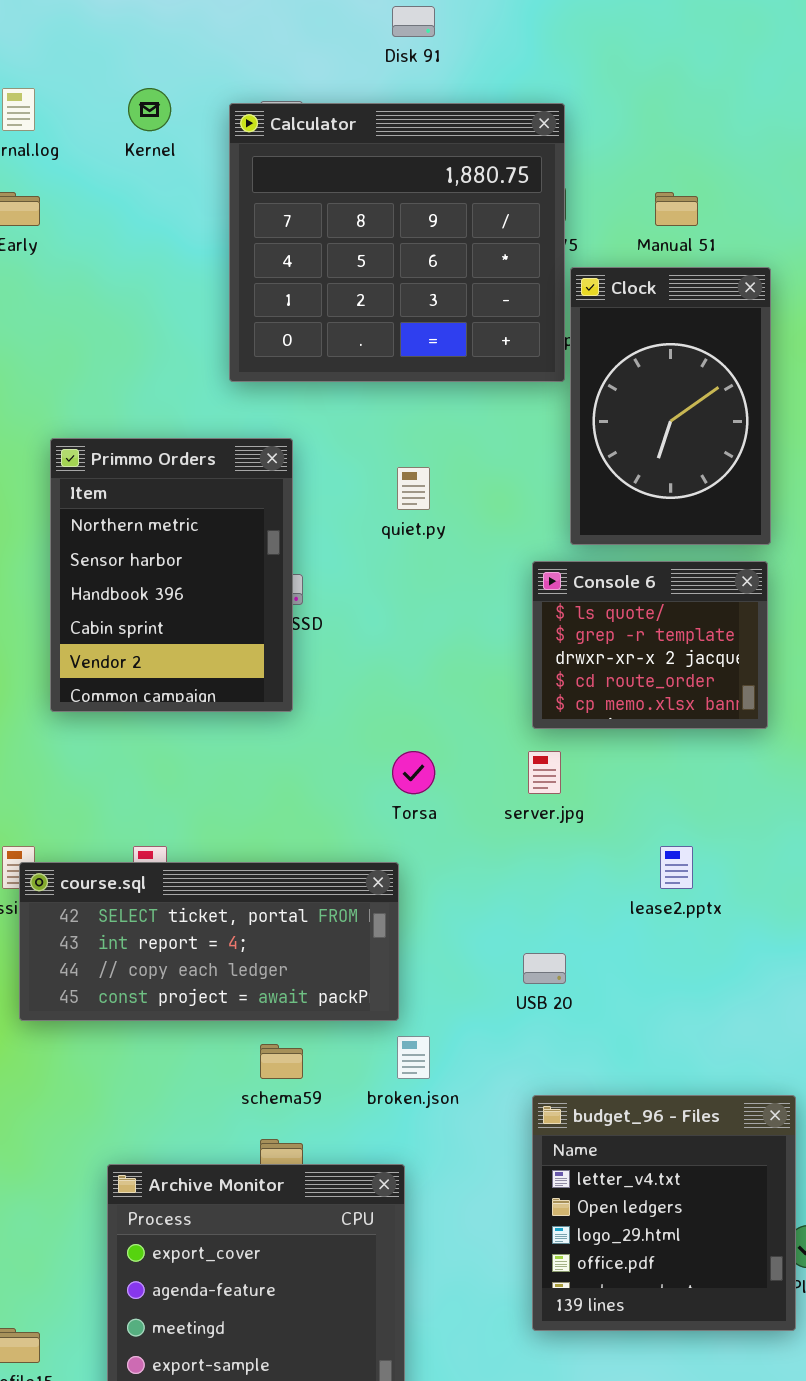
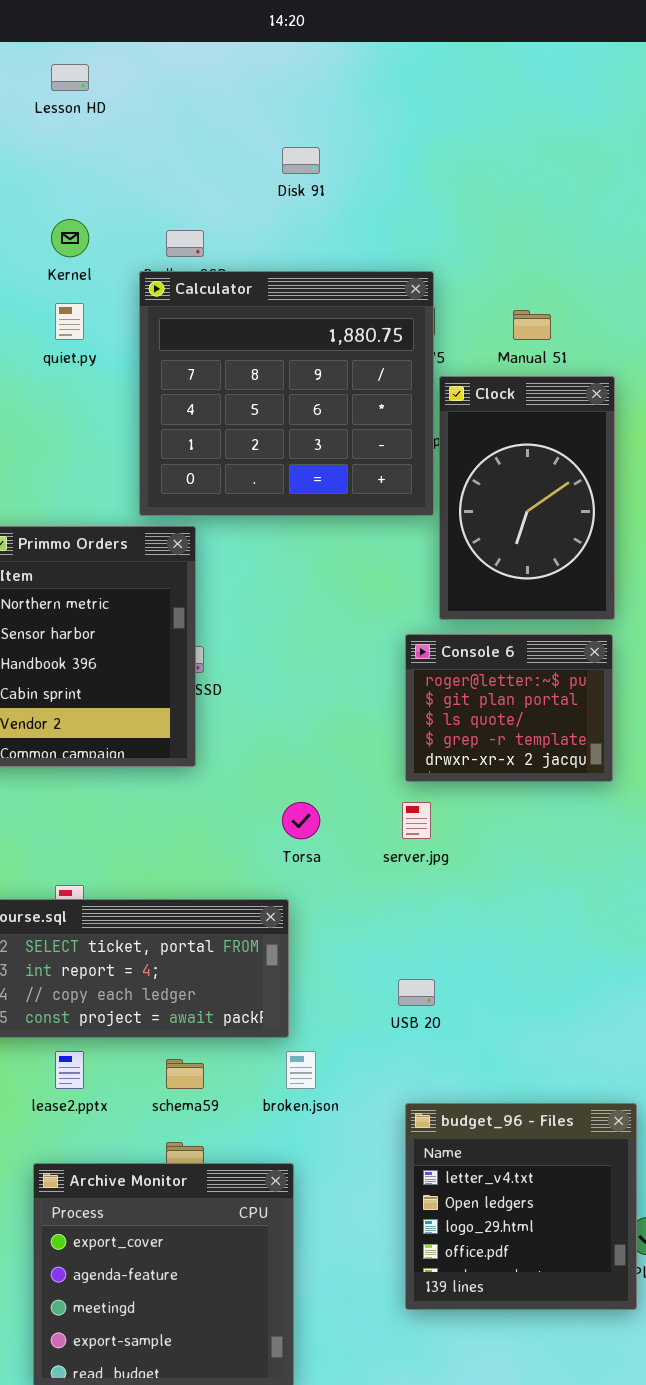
Calculator: [229,103,565,382] -> [139,271,434,516], moved
quiet.py: [397,467,430,510] -> [55,303,84,340], moved
Console 6: [532,561,768,729] -> [405,634,613,782], scrolled up 2 rows
lease2.pptx: [660,846,693,889] -> [55,1051,84,1089], moved

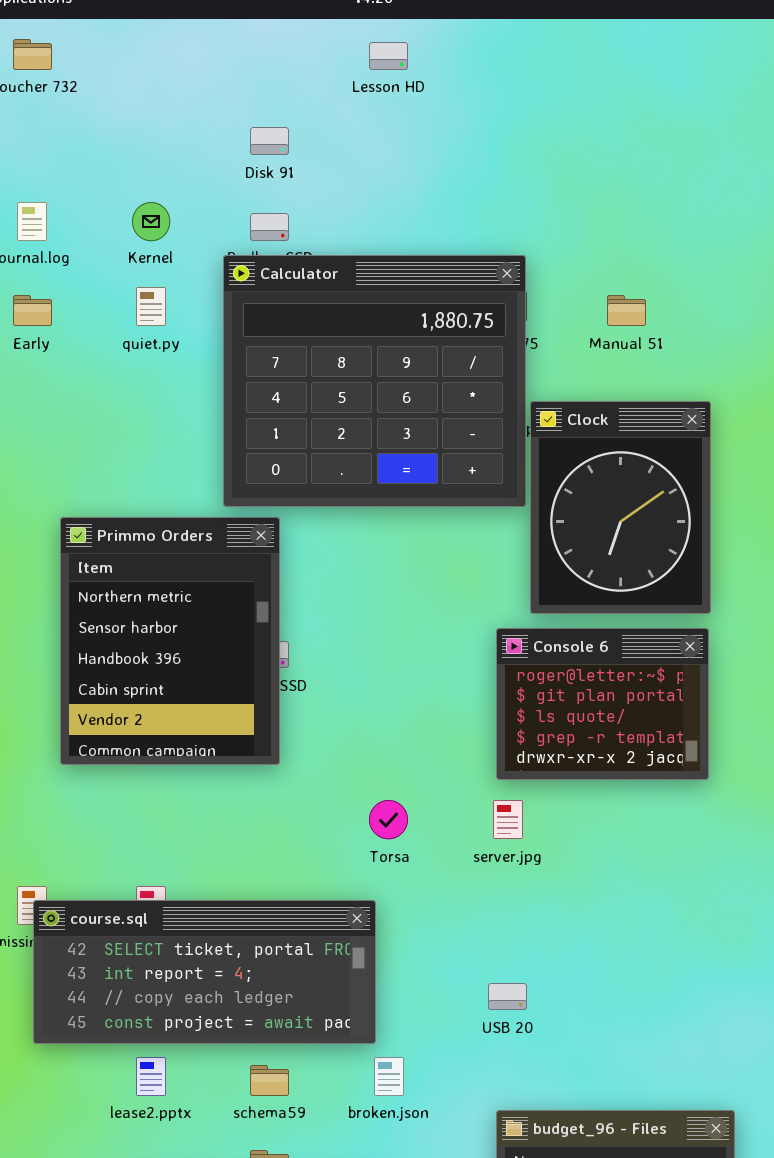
Lesson HD: [51,64,89,91] -> [369,42,408,70], moved
Disk 91: [282,147,320,174] -> [250,127,289,155], moved
Clock: [439,376,615,620] -> [530,401,711,614], resized

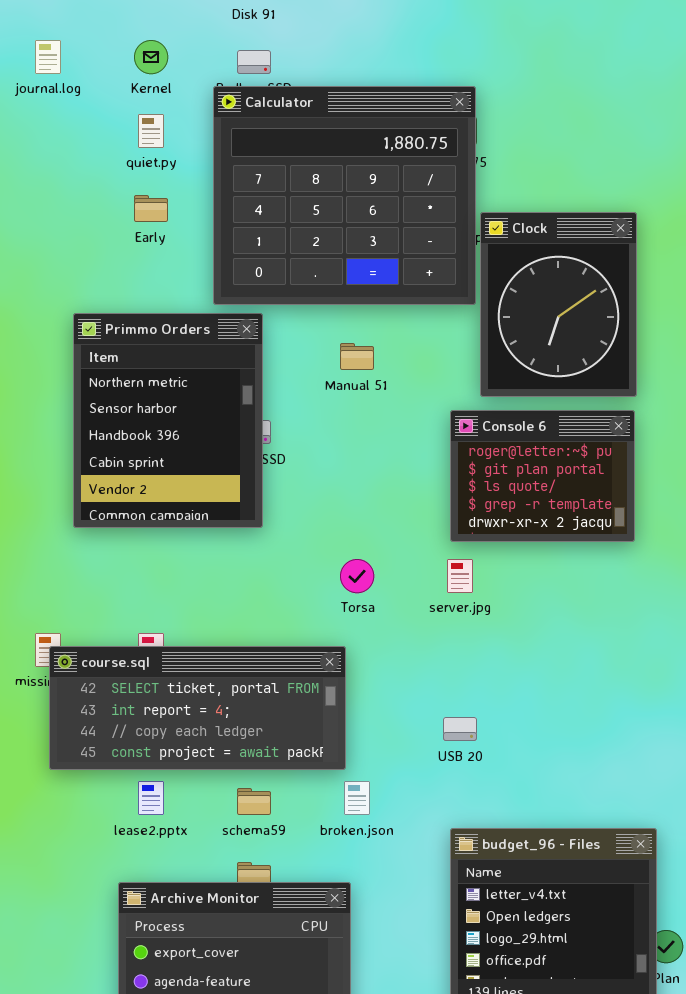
Early: [13,295,52,326] -> [134,195,168,222], moved
Manual 51: [607,295,646,326] -> [340,343,374,370], moved

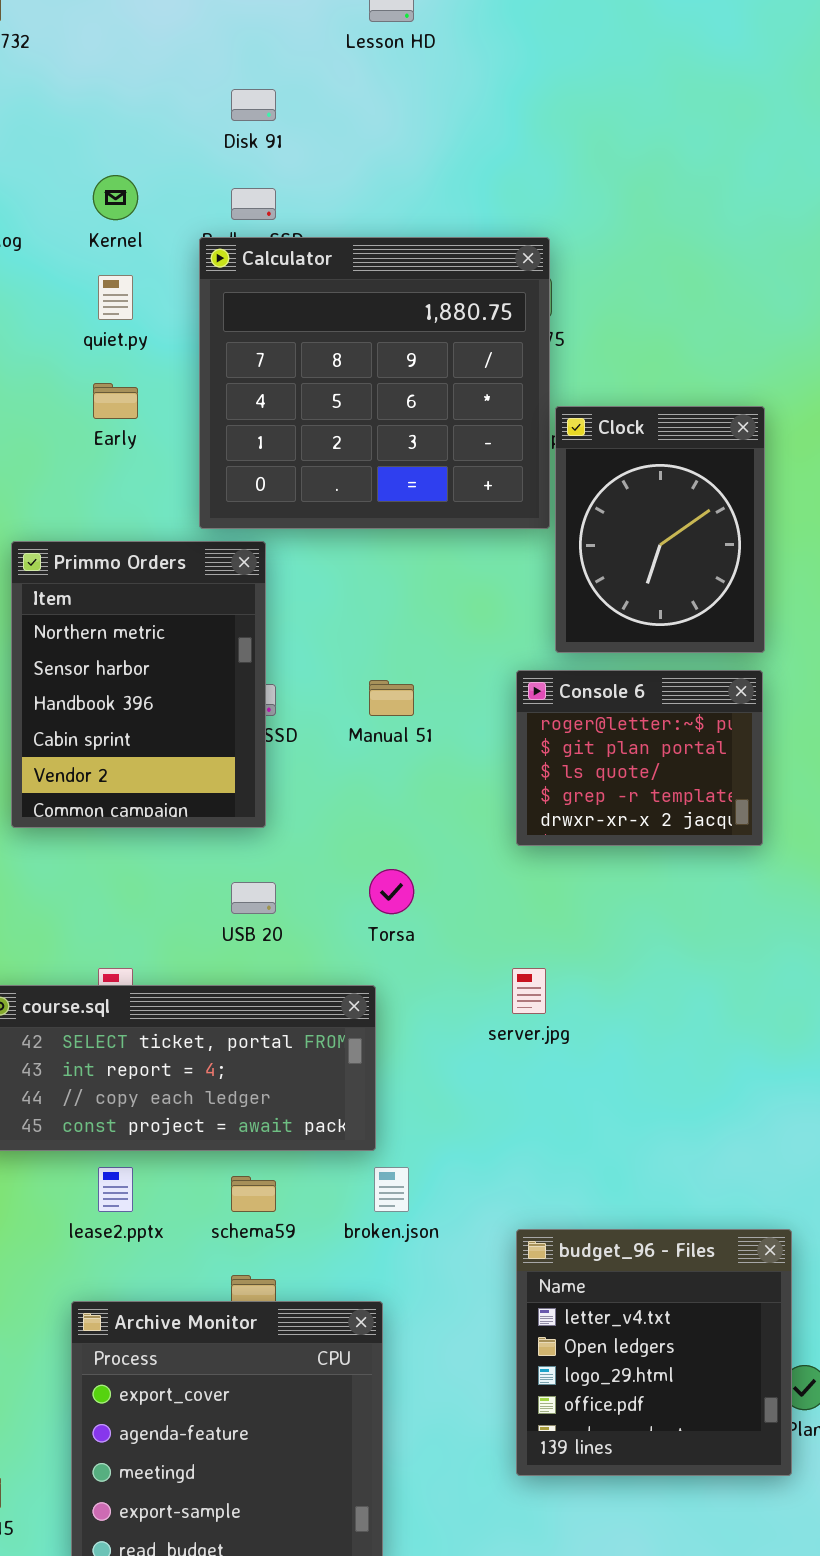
Manual 51: [340,343,374,370] -> [369,680,414,716], moved
server.jpg: [447,559,473,593] -> [512,968,546,1014], moved
USB 20: [443,717,477,741] -> [231,882,276,914], moved

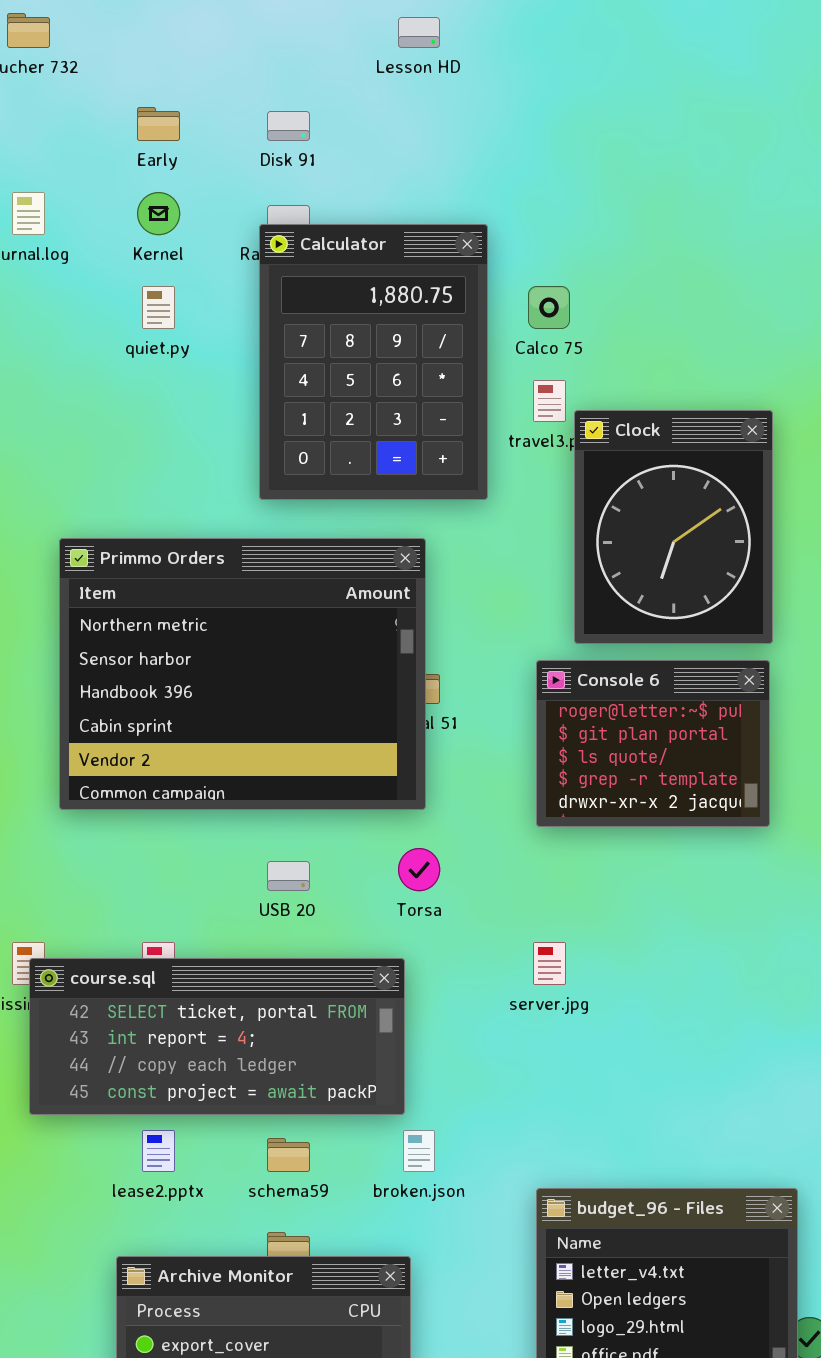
Calculator: [199,237,550,529] -> [259,224,488,500], moved, resized
Early: [93,383,138,419] -> [137,107,180,141], moved
Primmo Orders: [11,541,266,828] -> [59,538,426,810], resized

